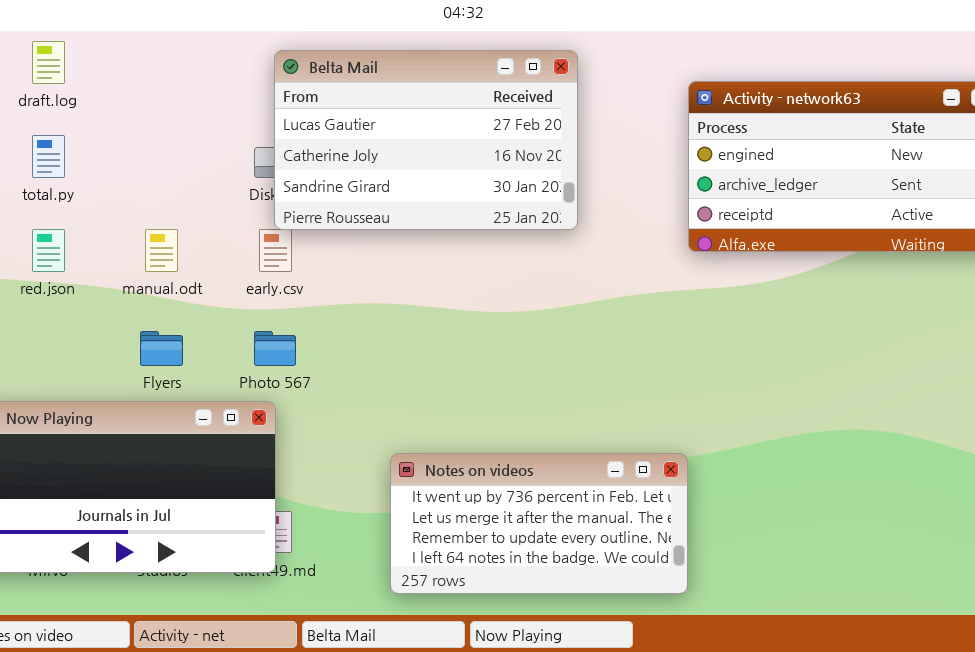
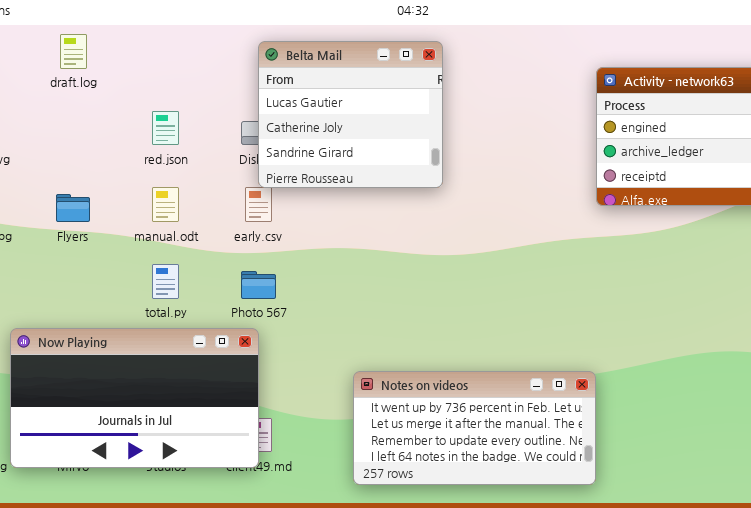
Belta Mail: [274,50,578,230] -> [258,41,443,188], resized
total.py: [32,135,65,178] -> [152,264,179,299], moved
red.json: [32,229,65,272] -> [152,111,179,145], moved
Flyers: [140,331,183,366] -> [56,194,90,222], moved

